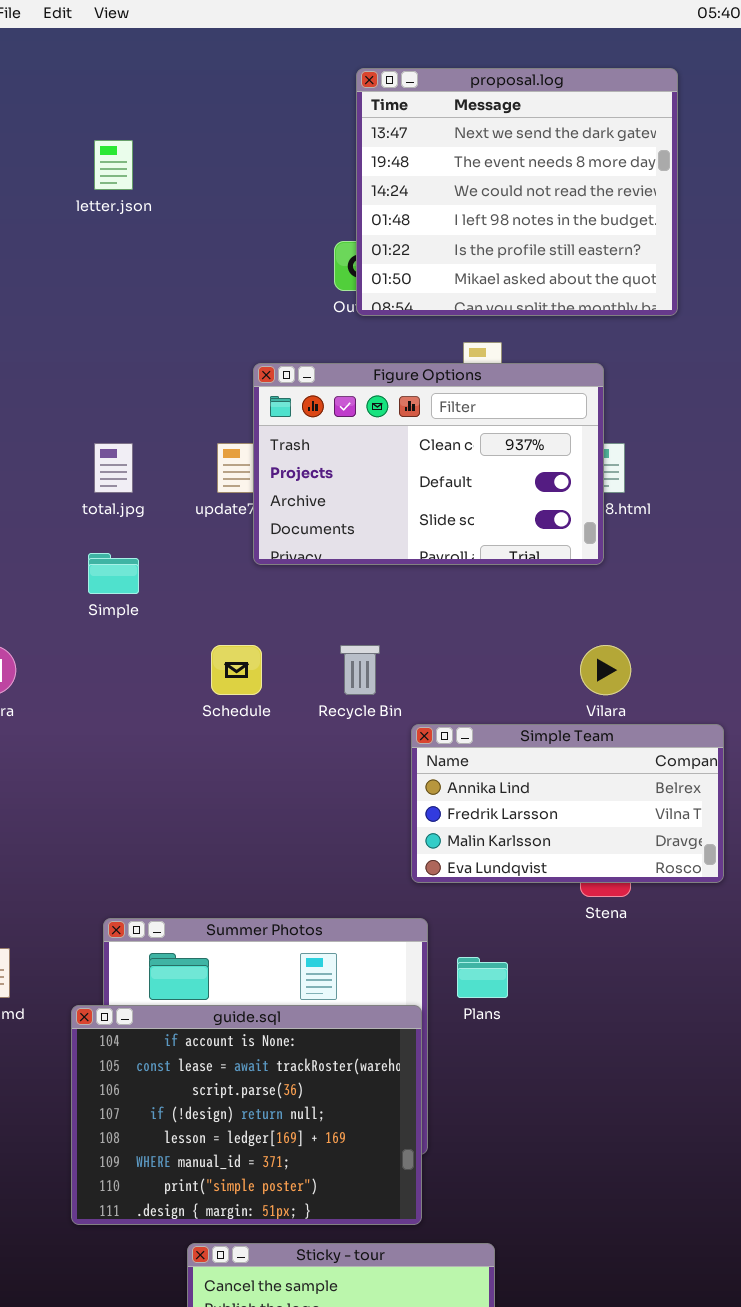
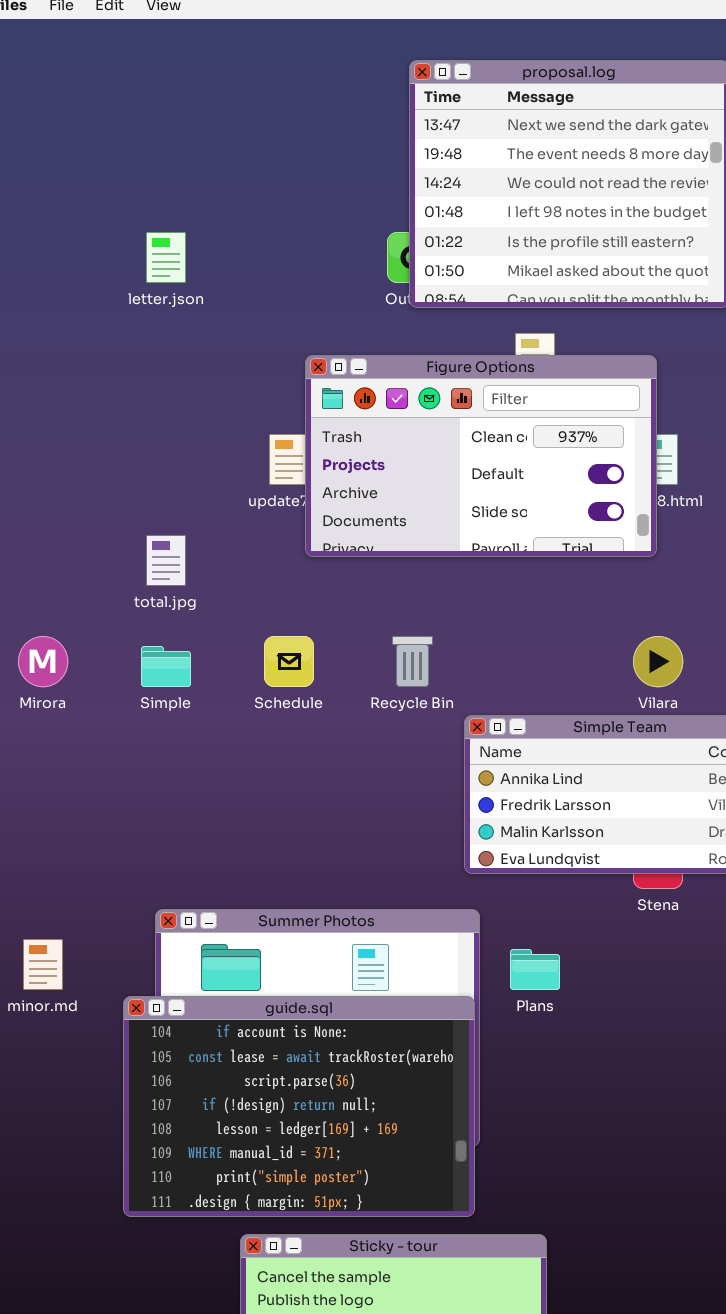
letter.json: [94,140,133,190] -> [146,232,186,283], moved
total.jpg: [94,443,133,493] -> [146,535,186,586], moved
Simple: [88,553,139,594] -> [141,646,191,687], moved

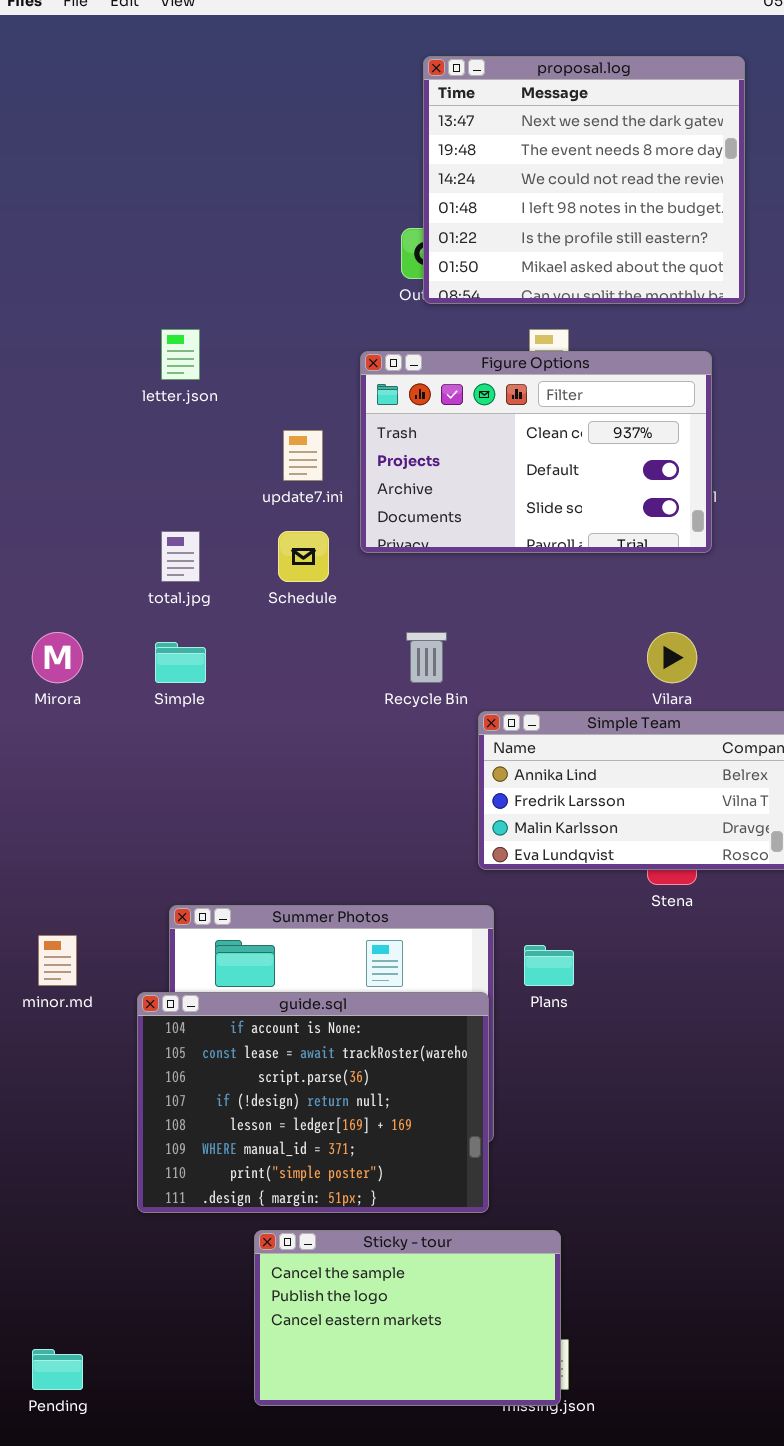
letter.json: [146,232,186,283] -> [161,329,200,380], moved
Figure Options: [305,355,657,557] -> [360,351,712,553], moved
Schedule: [264,636,314,687] -> [278,531,329,582], moved

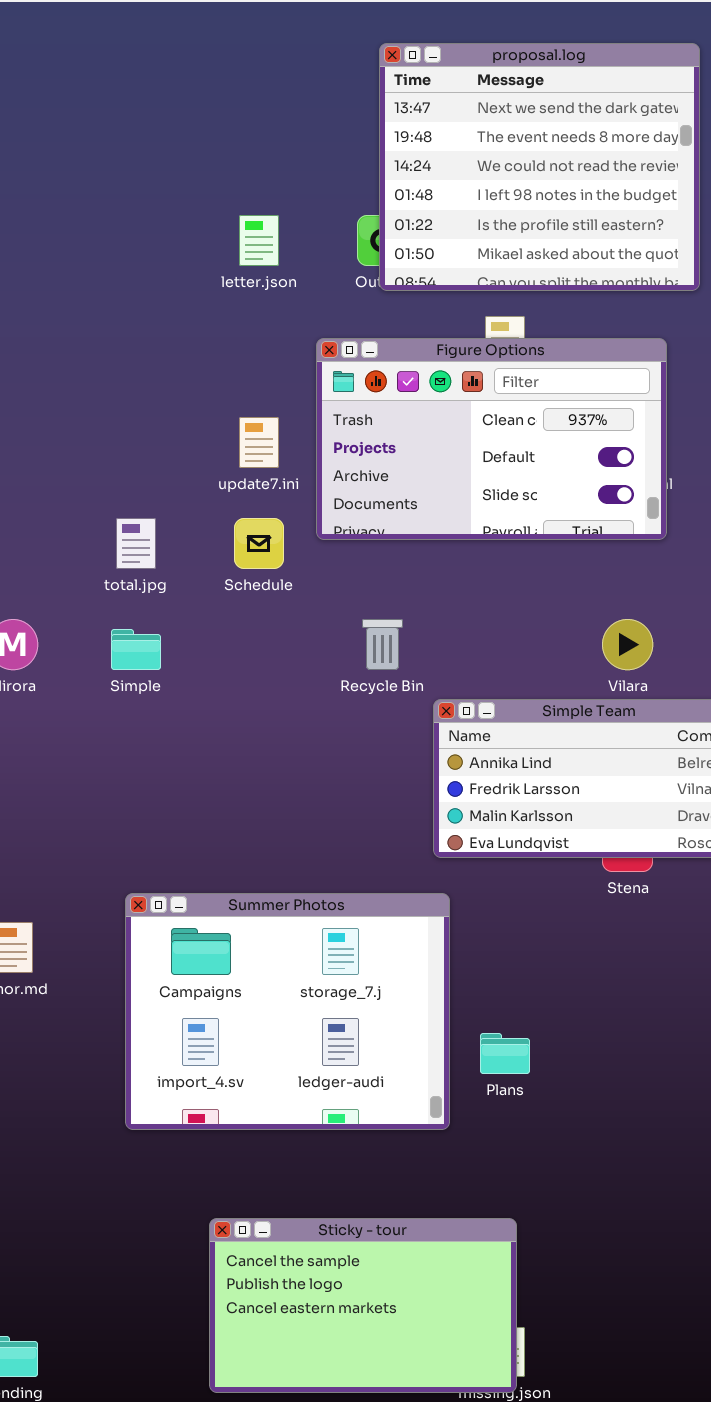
letter.json: [161,329,200,380] -> [239,215,279,266], moved
Plans: [524,945,574,986] -> [480,1033,530,1074], moved
guide.sql: [137,992,489,1213] -> none, closed

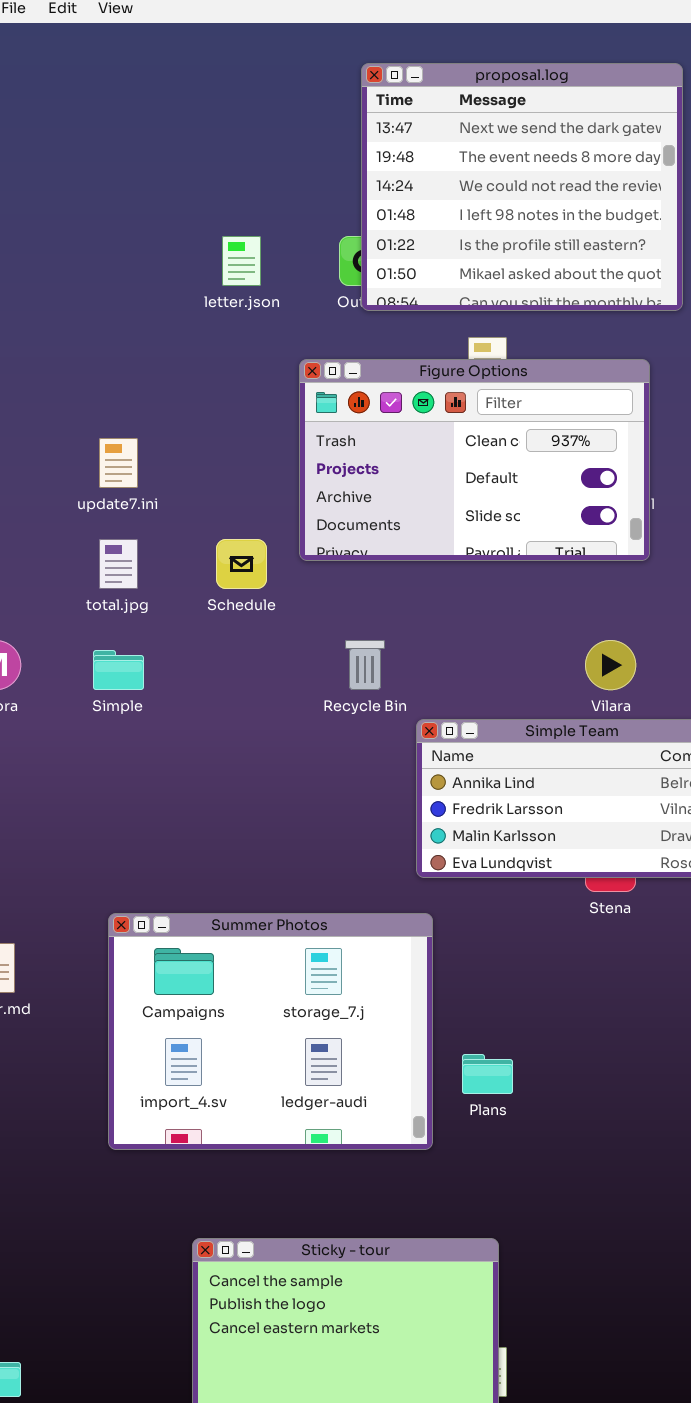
update7.ini: [239,417,279,468] -> [99,438,138,488], moved

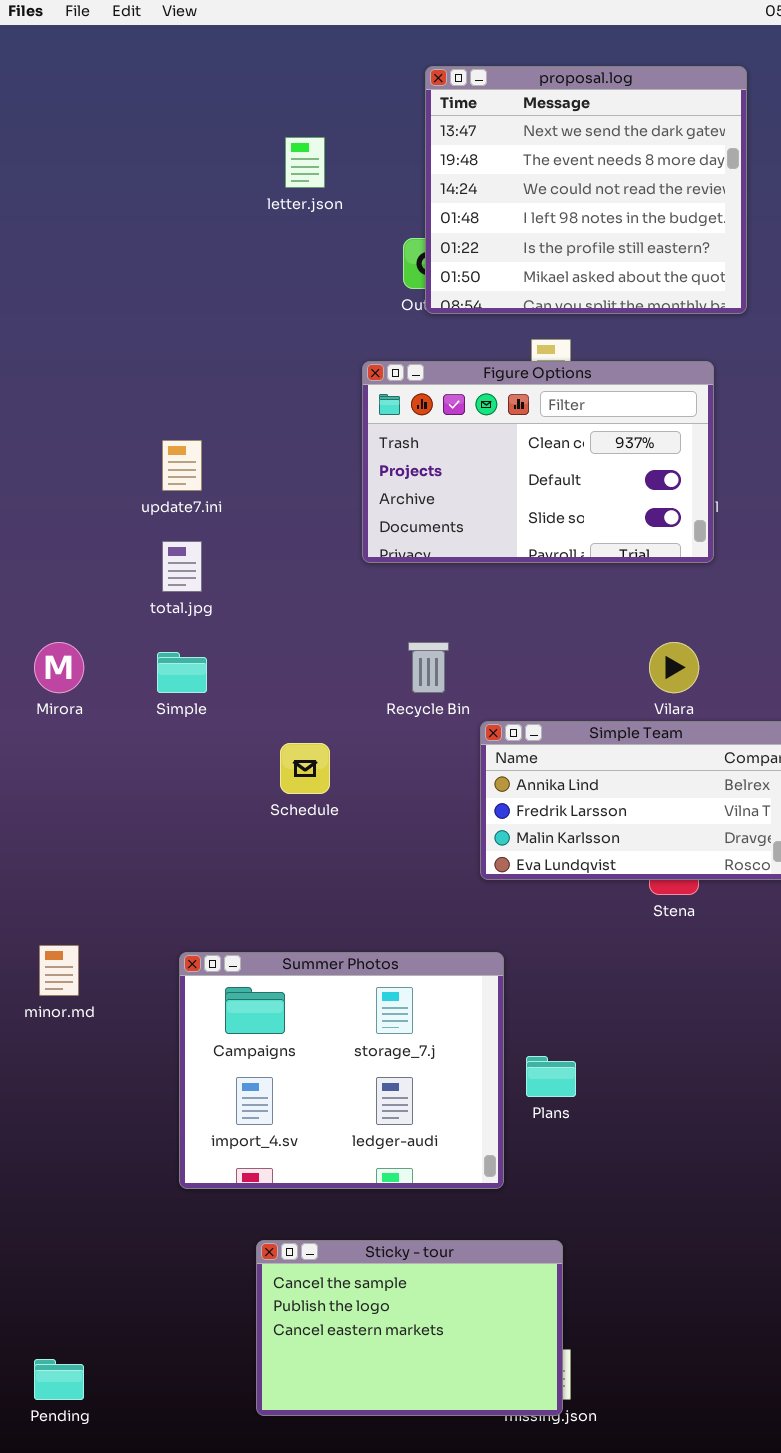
letter.json: [222,236,261,286] -> [285,137,325,188], moved
Schedule: [216,539,267,589] -> [280,743,330,794], moved
Summer Photos: [108,913,433,1150] -> [179,952,504,1189], moved

